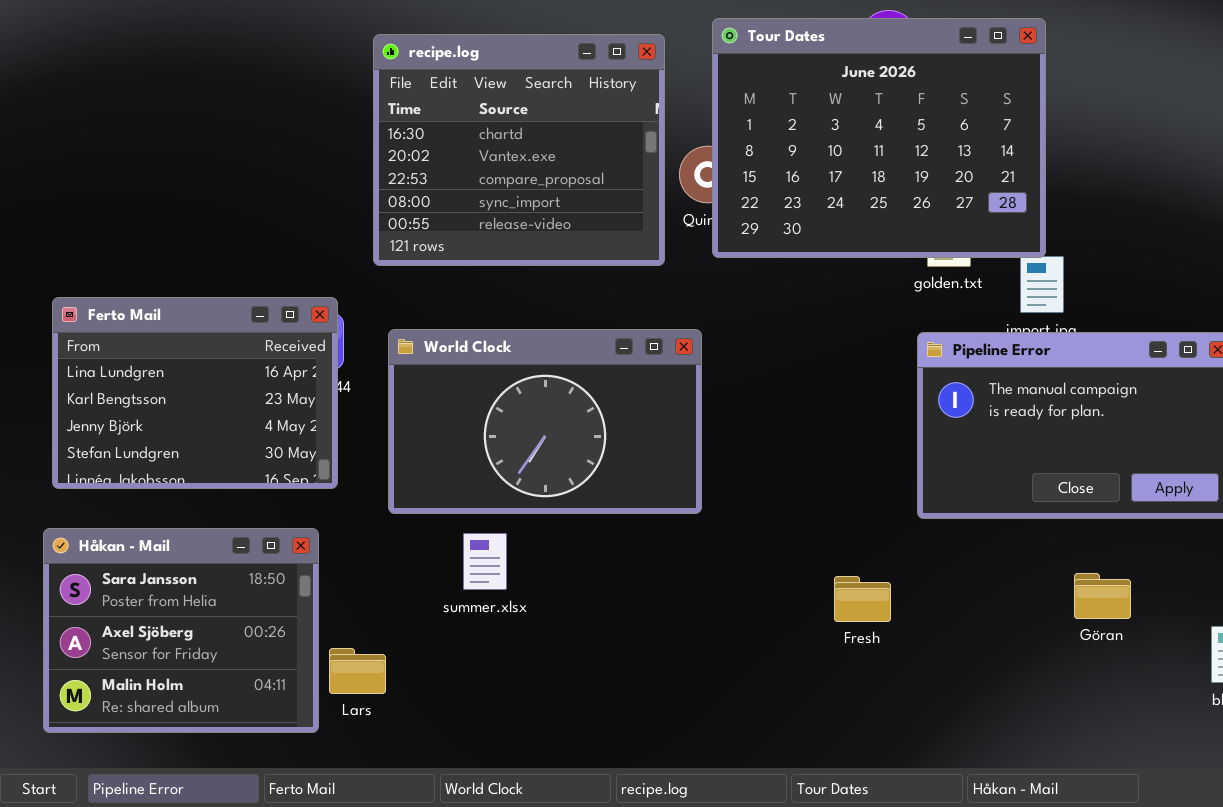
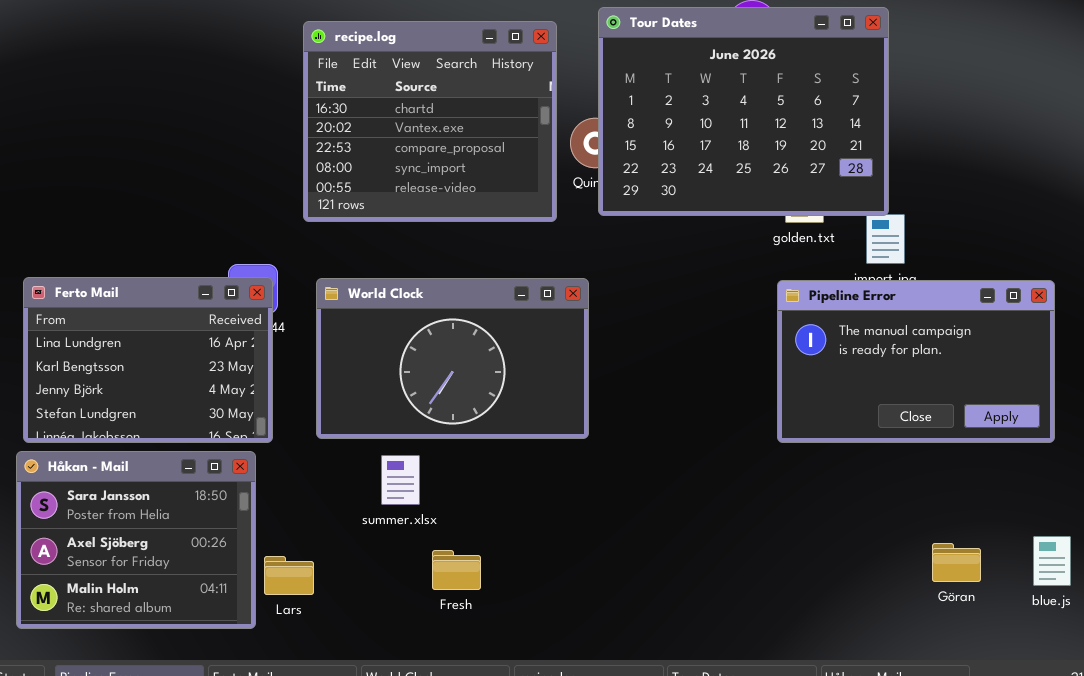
Ferto Mail: [52,297,338,489] -> [23,277,273,443], moved
Göran: [1074,573,1131,619] -> [932,543,981,582], moved
Fresh: [834,576,891,622] -> [432,550,481,590], moved

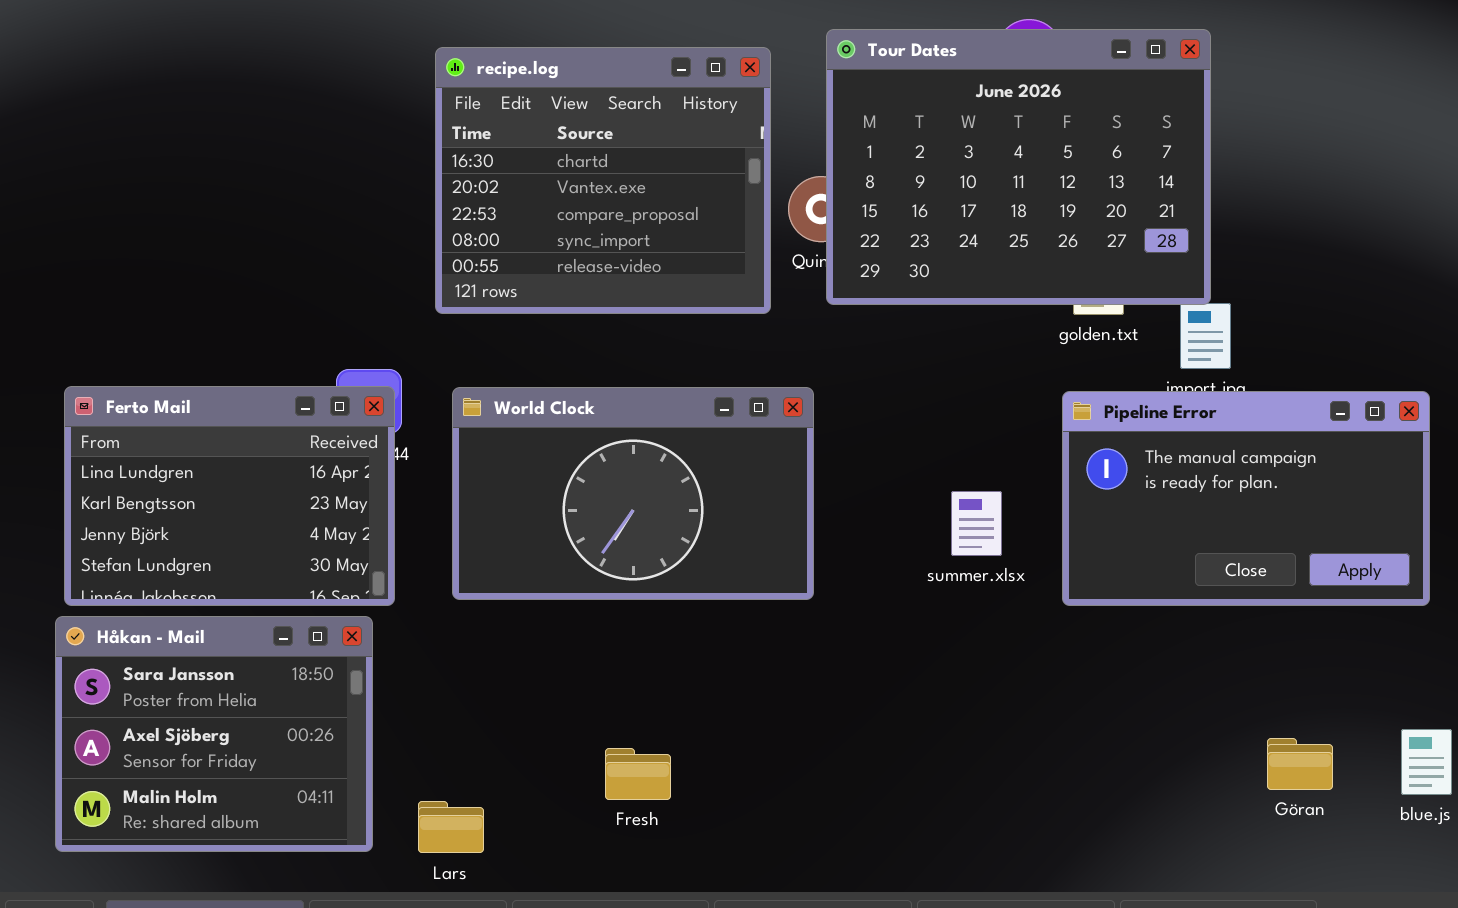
summer.xlsx: [381,455,420,505] -> [951,491,1002,556], moved
Lars: [264,556,314,595] -> [418,801,484,853], moved

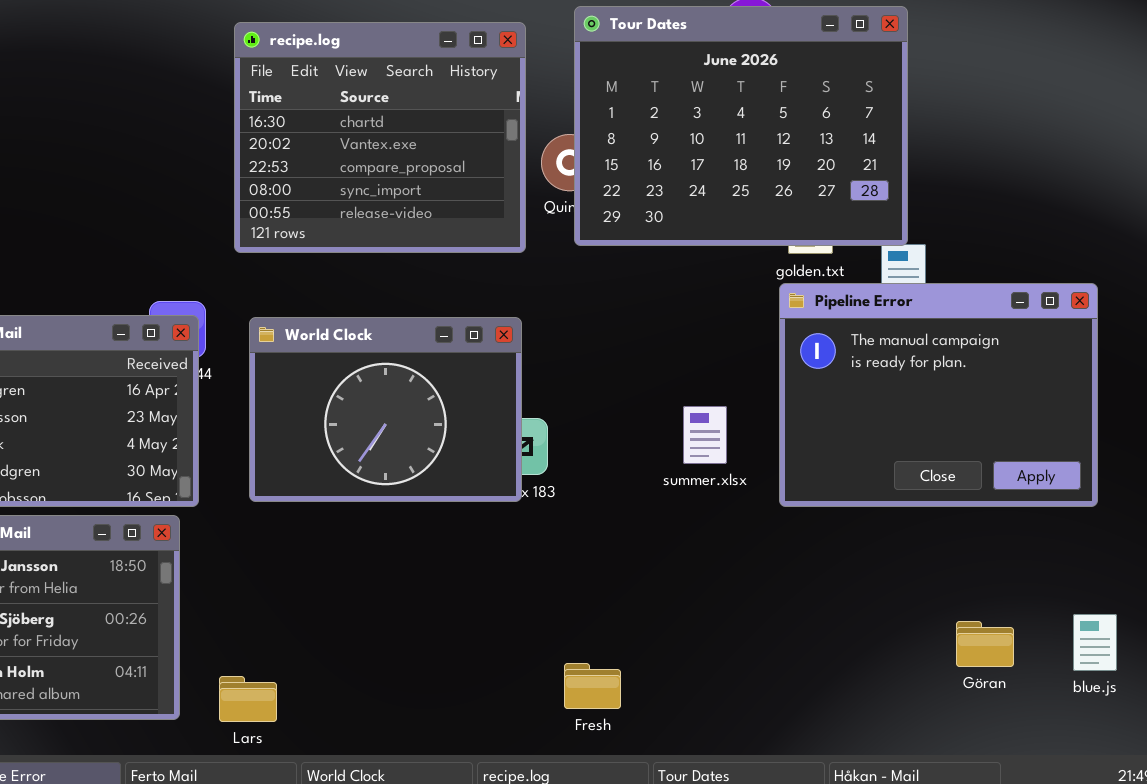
World Clock: [452,387,814,600] -> [249,317,522,502], resized
Pipeline Error: [1062,391,1430,606] -> [779,283,1098,507], resized
Fresh: [605,748,671,800] -> [564,663,621,709], moved

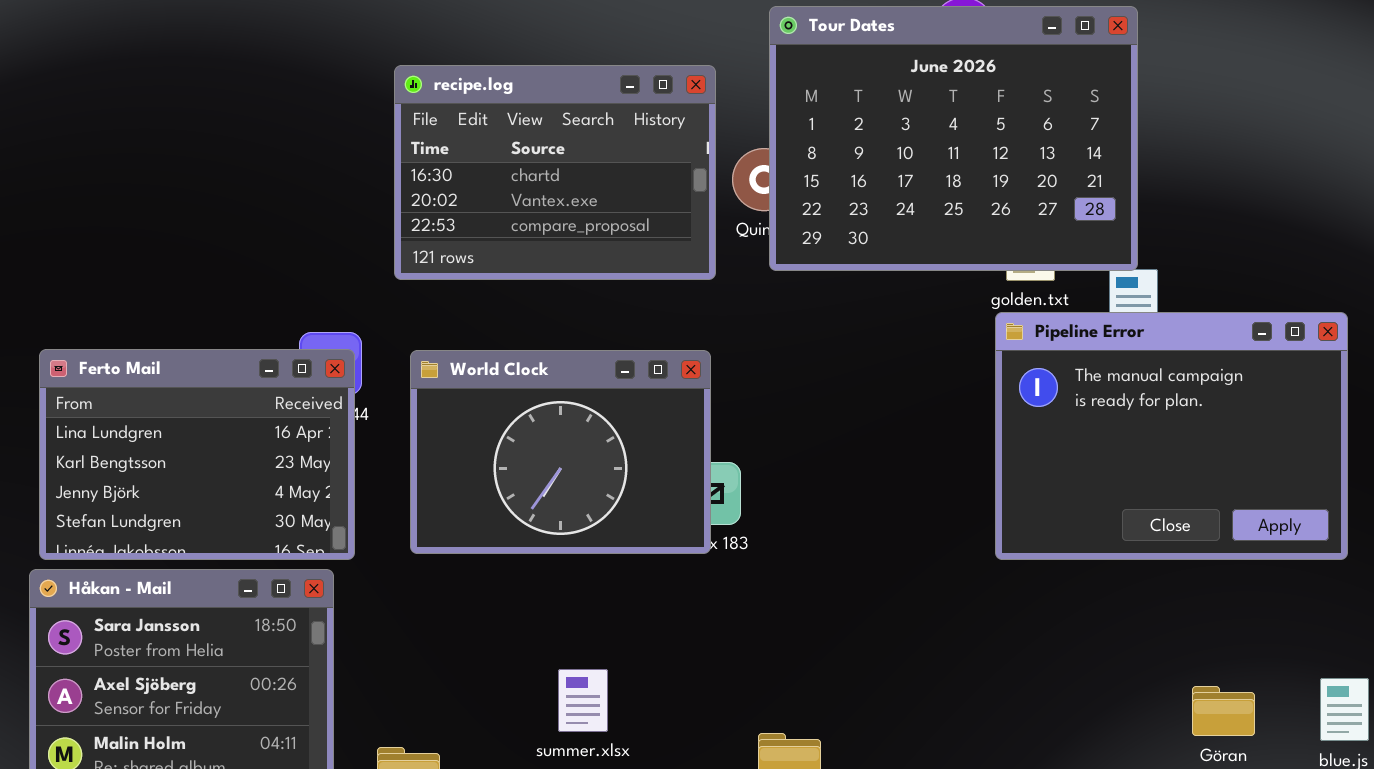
recipe.log: [234,22,526,253] -> [394,65,716,280], resized
summer.xlsx: [683,406,727,464] -> [558,669,608,732], moved

